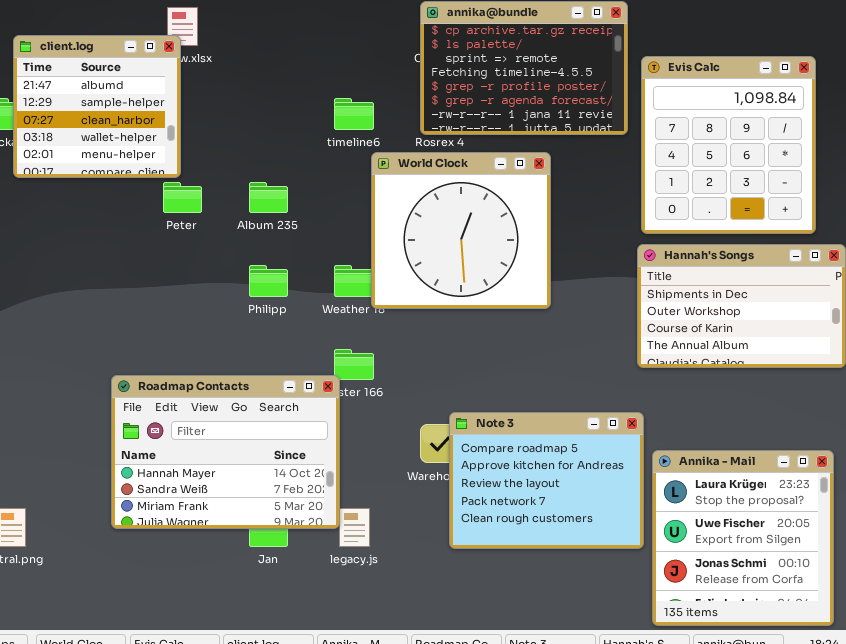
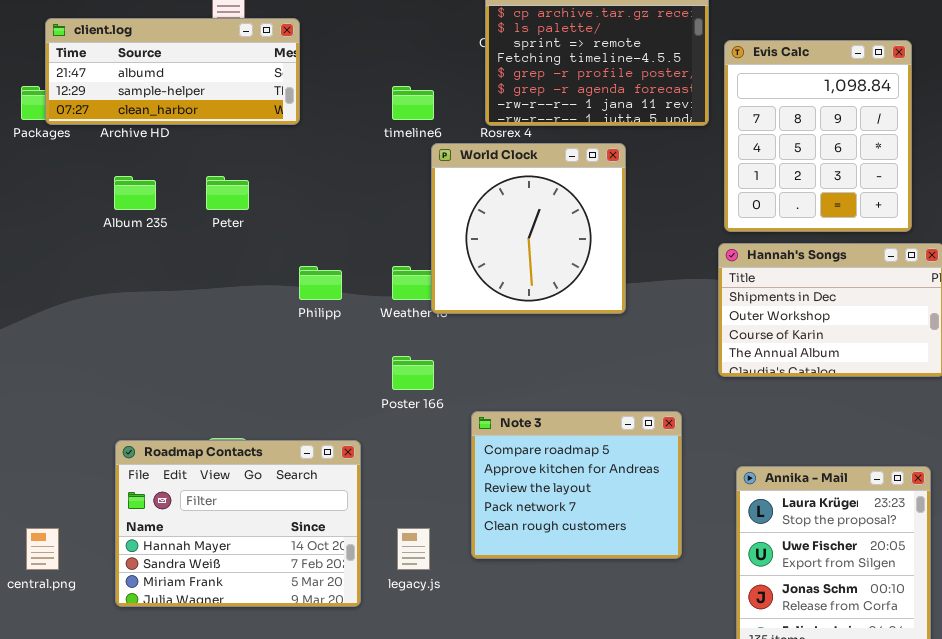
client.log: [13,35,181,178] -> [45,18,300,125], resized
Album 235: [249,182,288,213] -> [114,176,156,210], moved
Roadmap Contacts: [111,375,340,529] -> [115,440,361,607], moved
Note 3: [449,412,644,549] -> [471,411,682,559], moved

